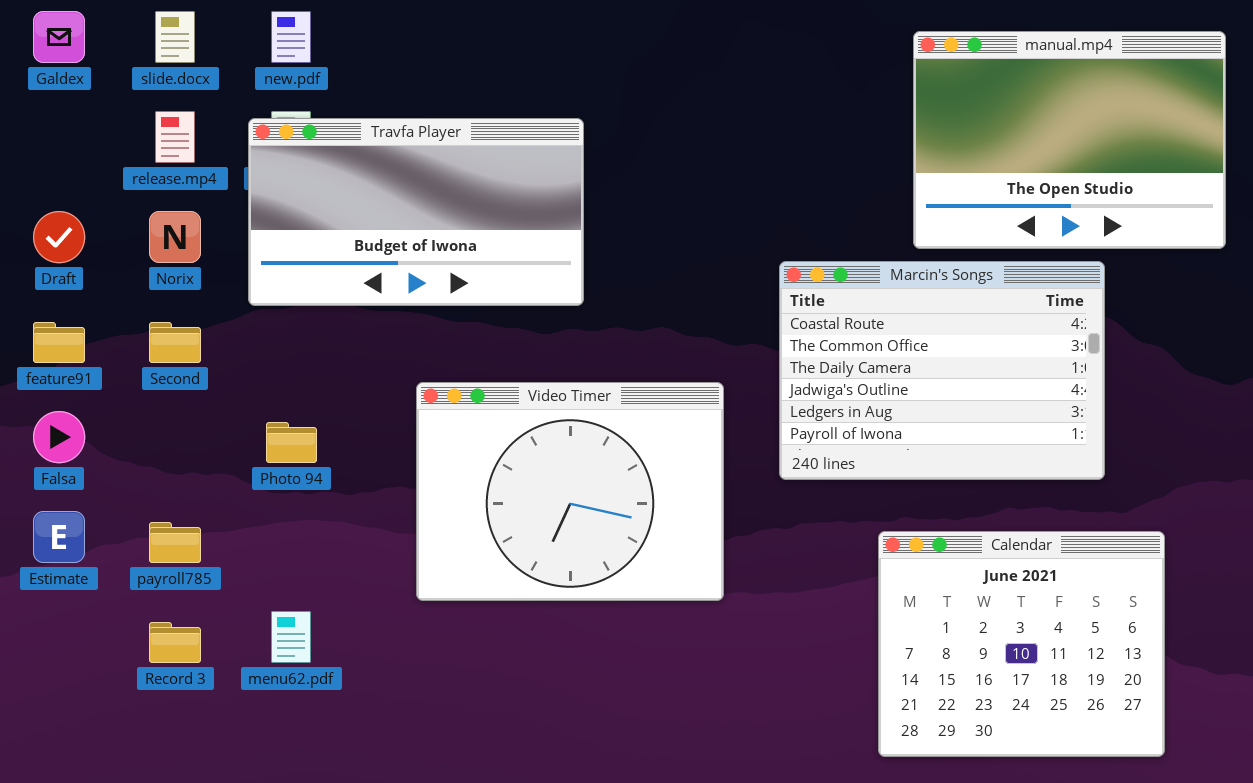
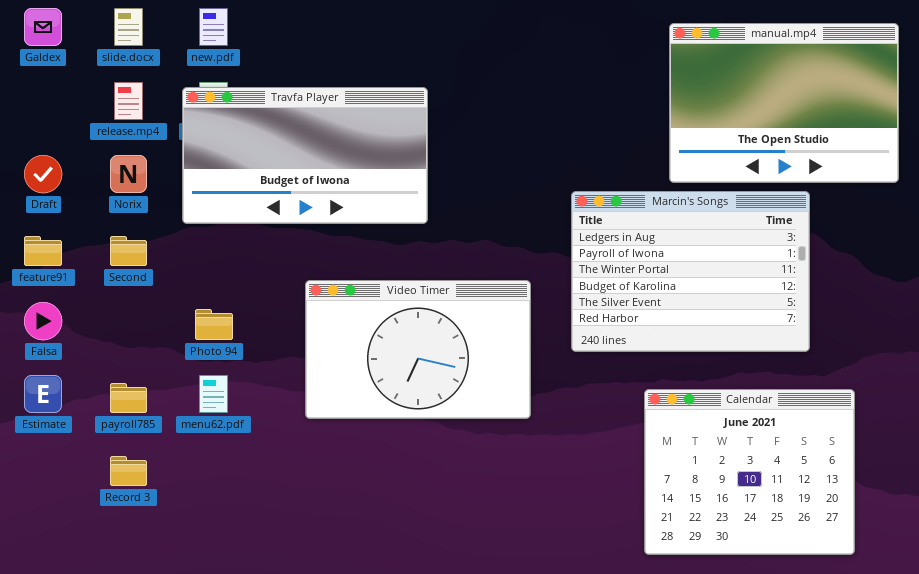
Marcin's Songs: [779,261,1105,480] -> [571,191,810,352], scrolled down 4 rows
Video Timer: [416,382,724,601] -> [305,280,531,419], resized
menu62.pdf: [271,611,311,663] -> [199,375,228,413], moved

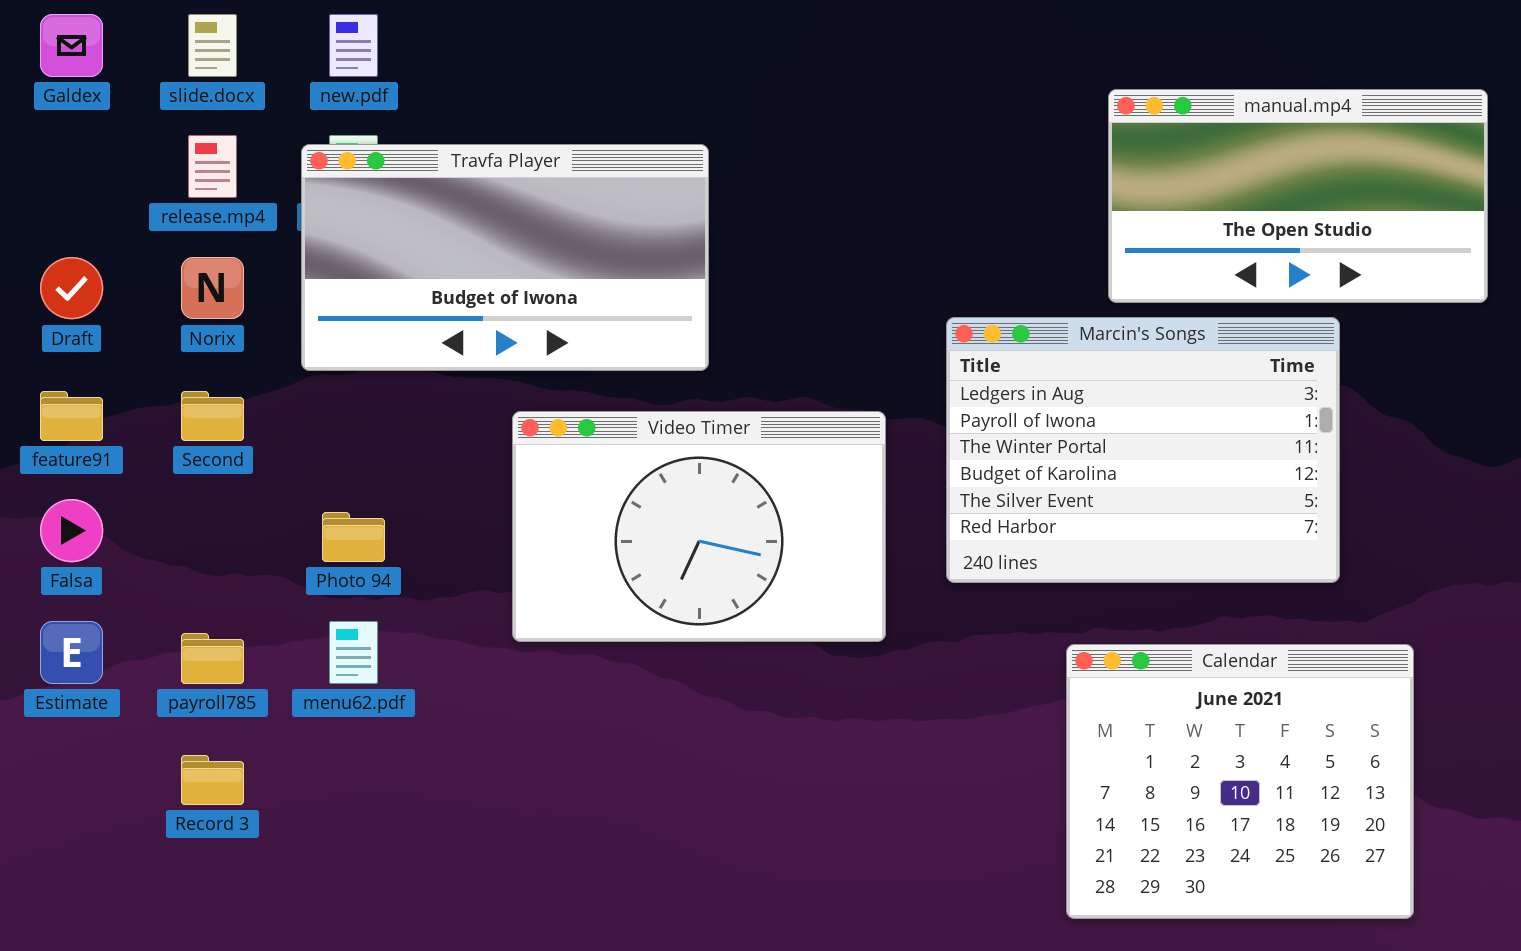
manual.mp4: [669,23,899,183] -> [1108,89,1488,303], resized
Video Timer: [305,280,531,419] -> [512,411,886,642], moved

